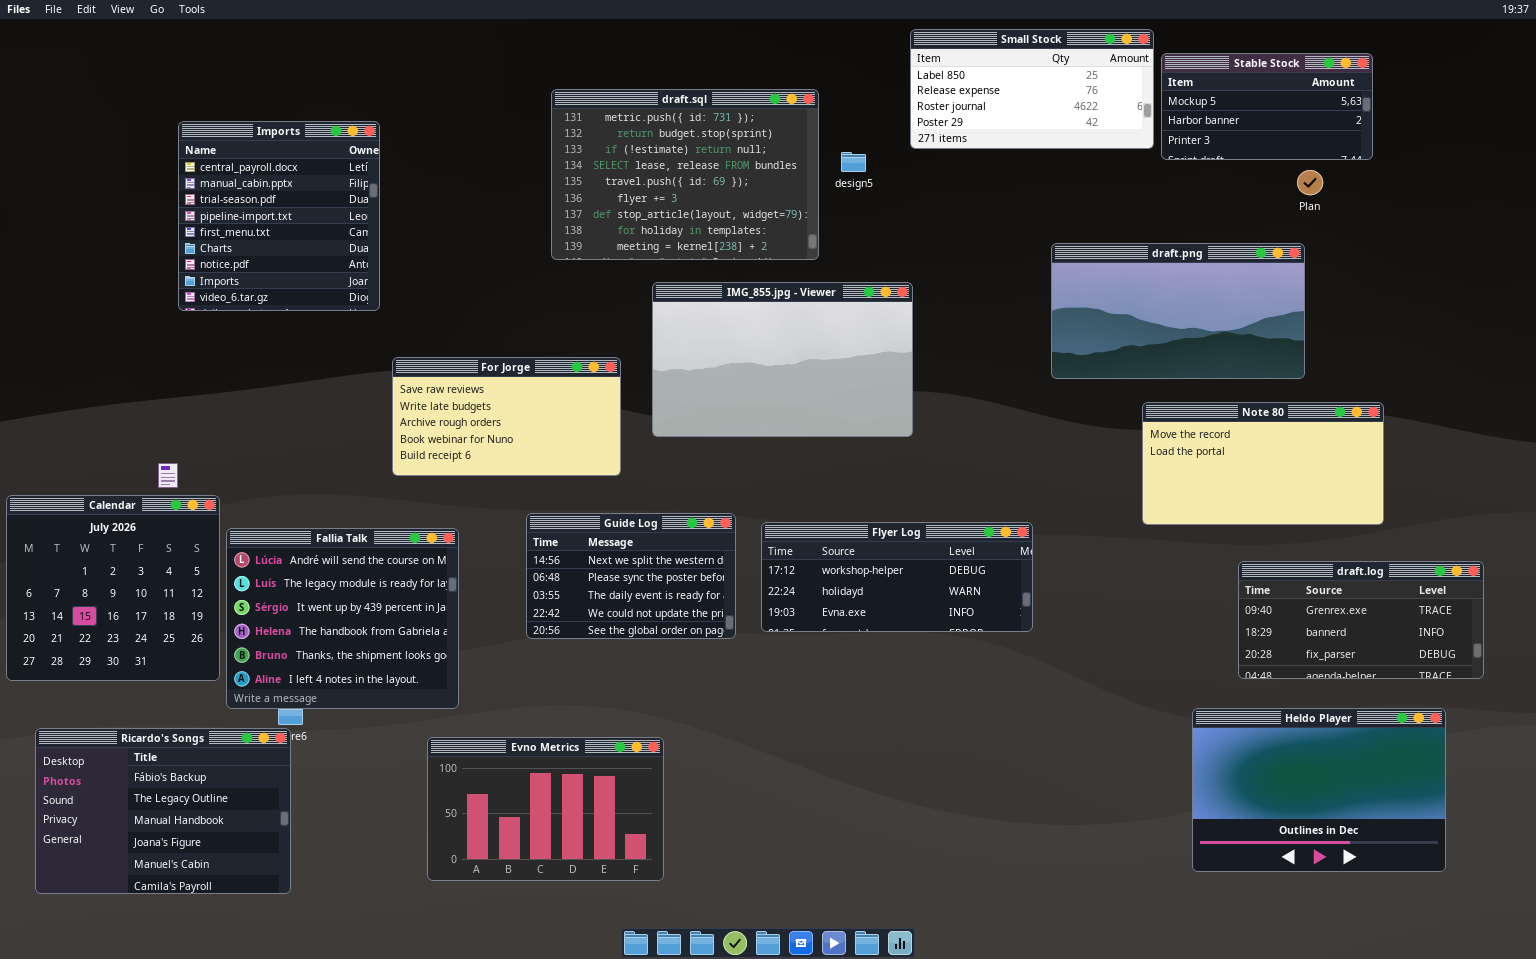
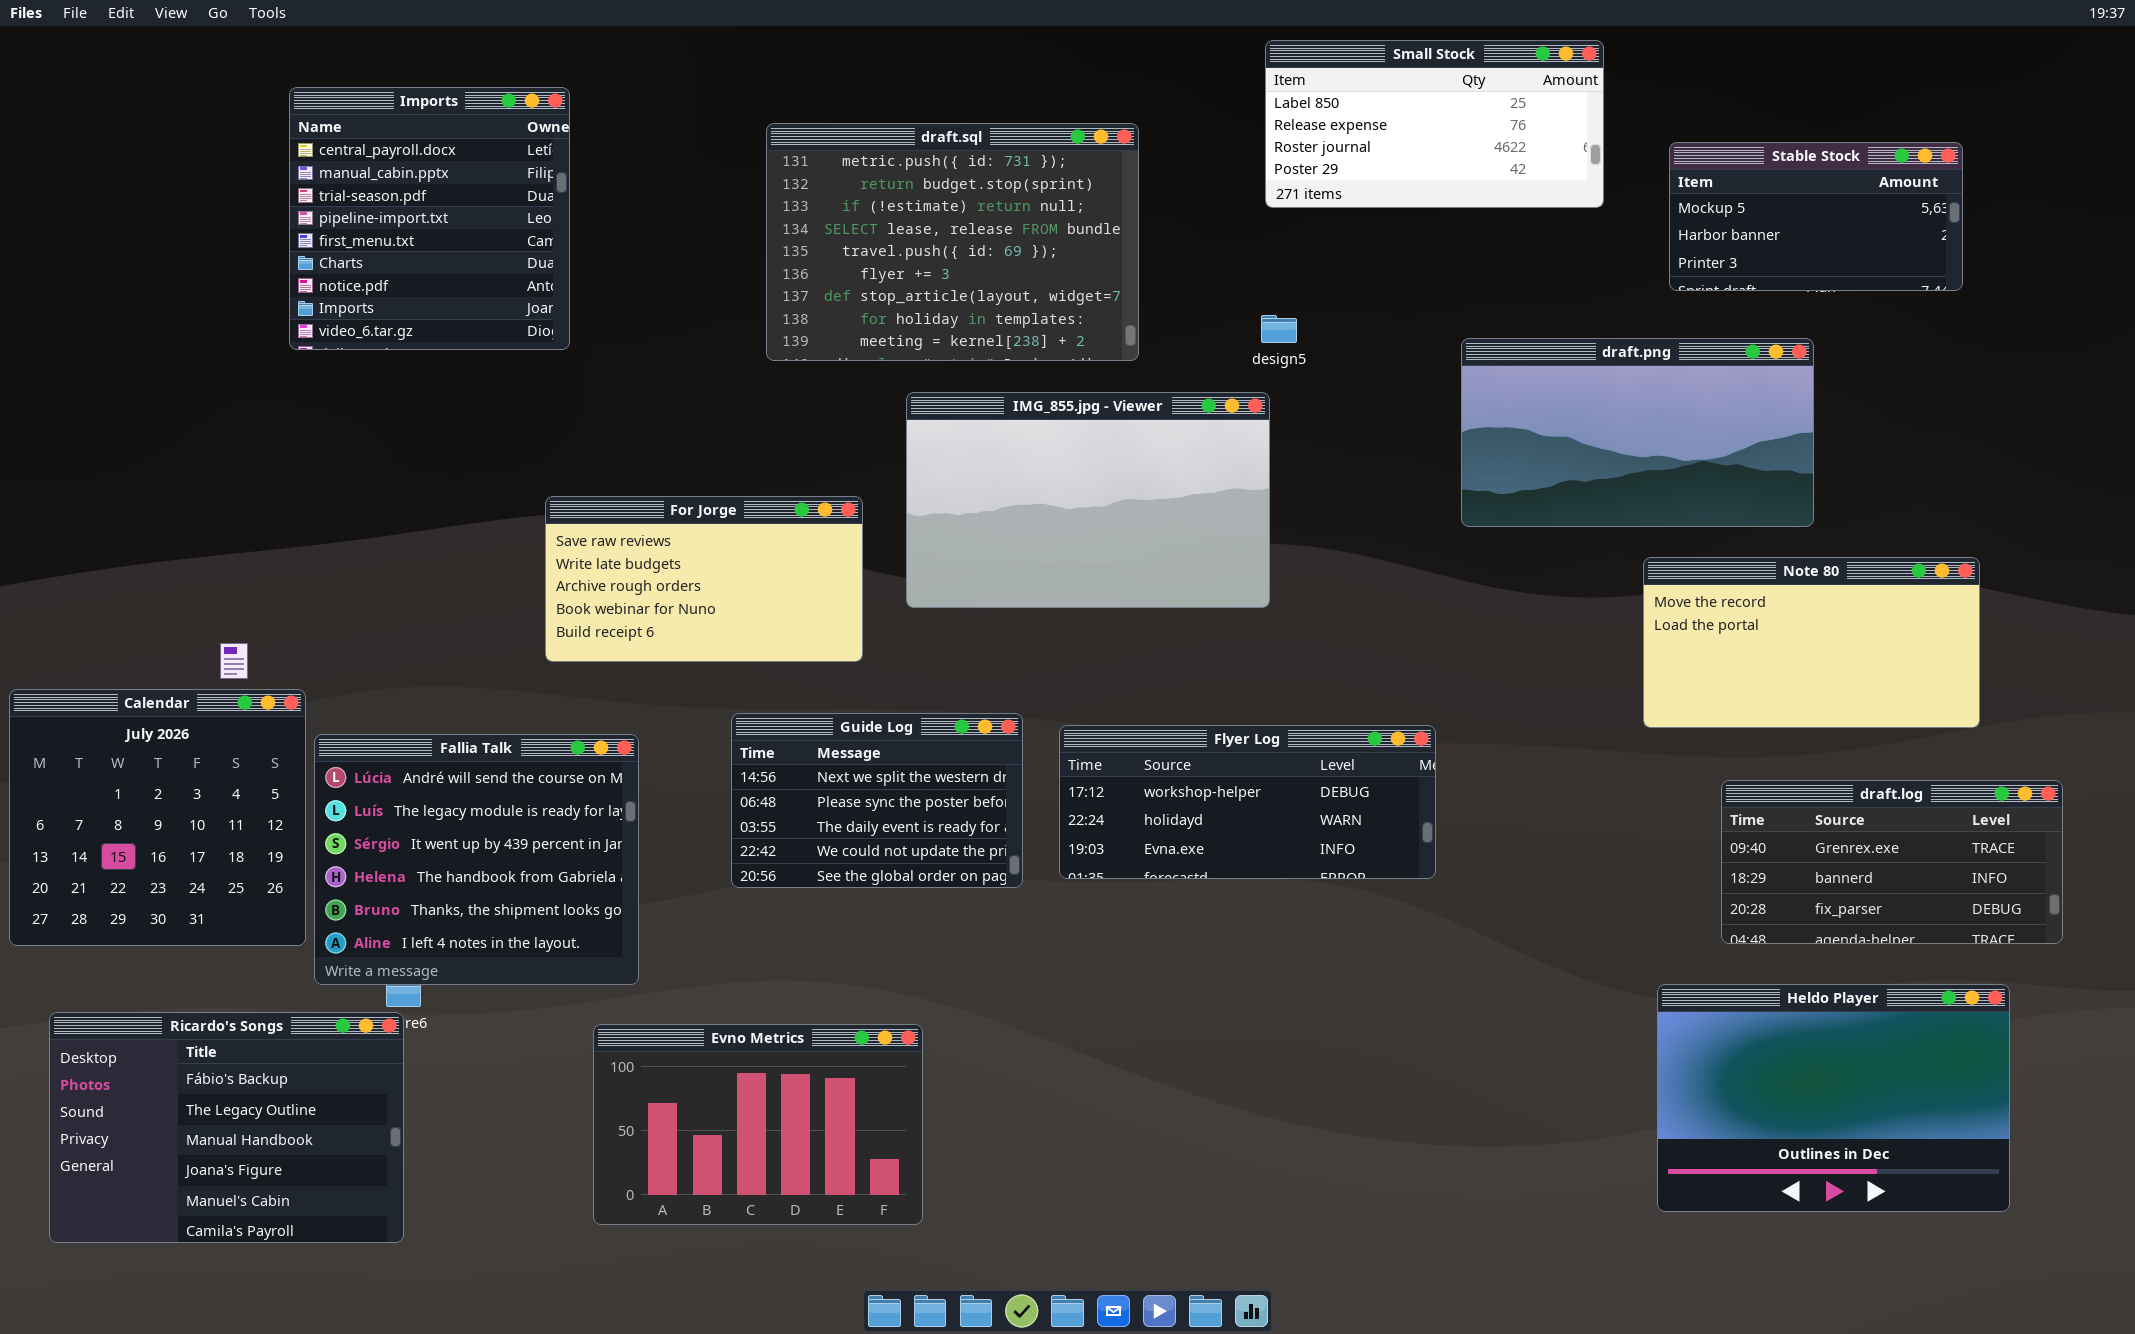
Stable Stock: [1161,53,1373,160] -> [1669,142,1963,291], moved
Imports: [178,121,380,311] -> [289,87,570,350], moved
design5: [841,152,866,172] -> [1261,315,1297,343], moved
Note 80: [1142,402,1384,525] -> [1643,557,1980,728], moved

